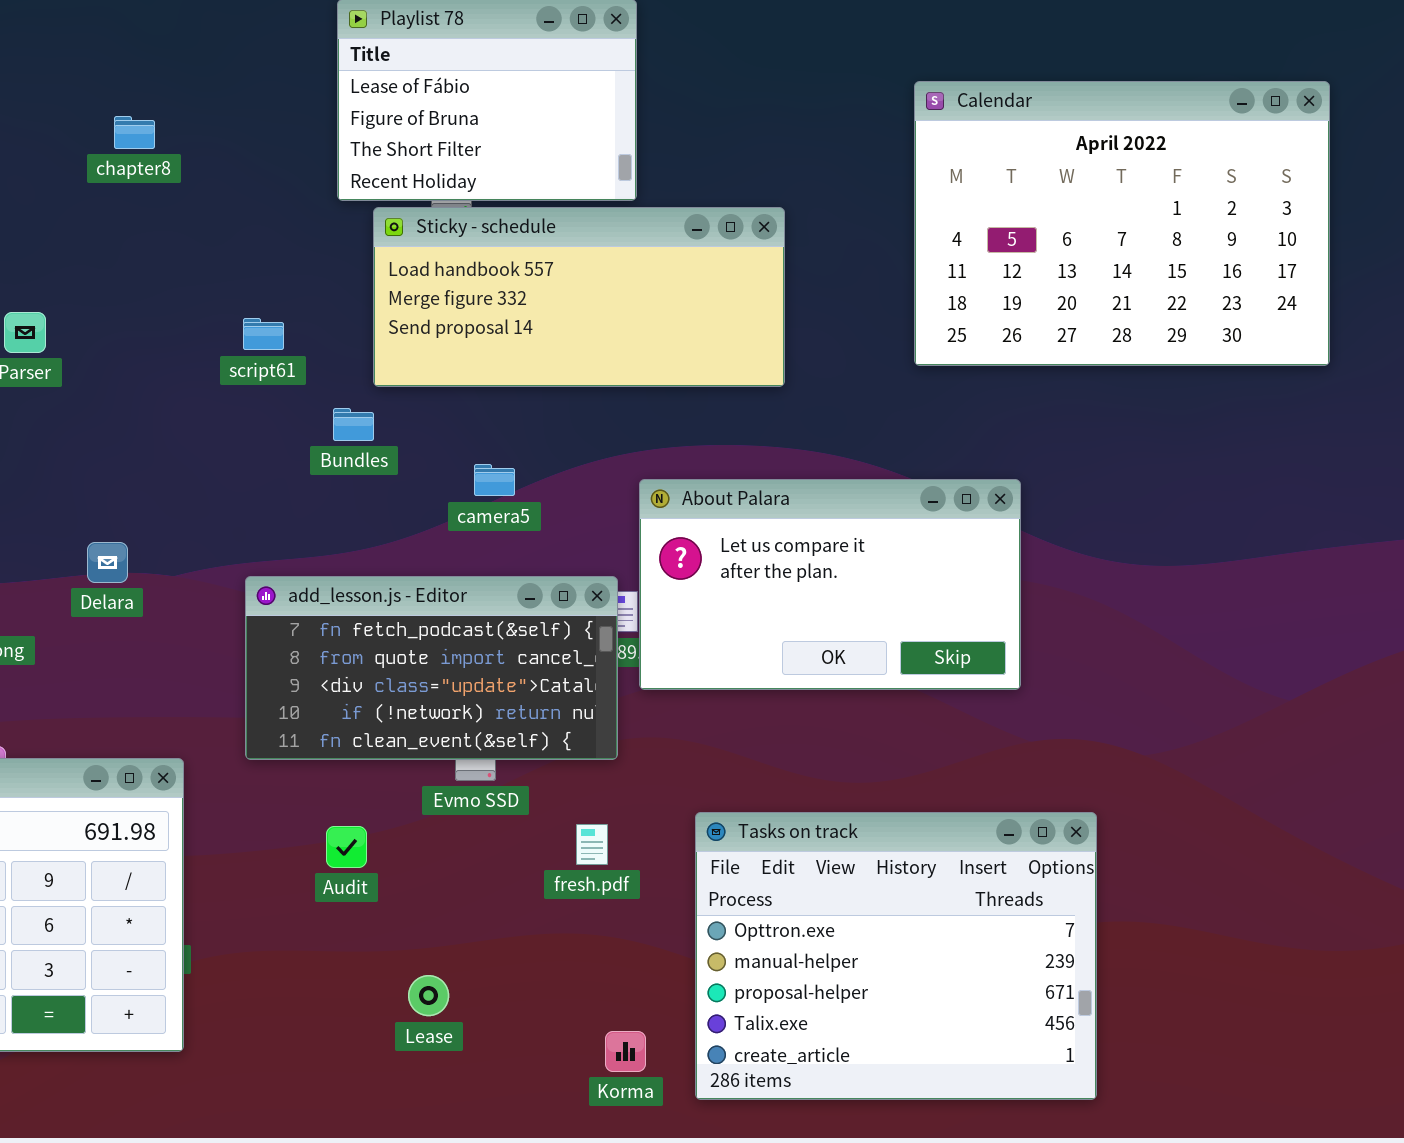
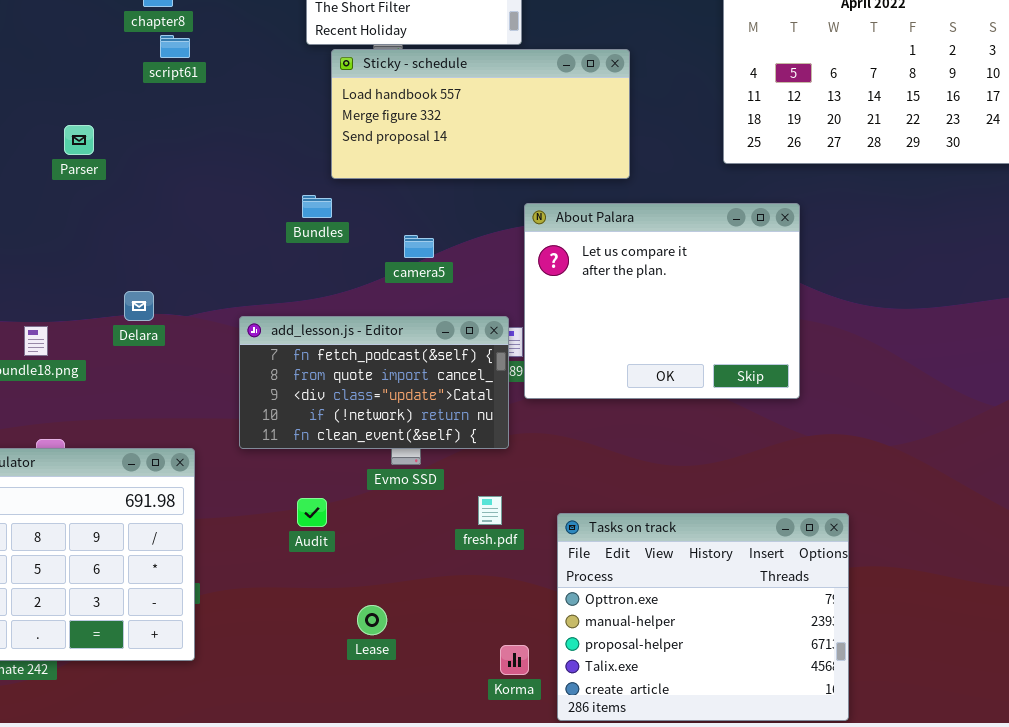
script61: [243,318,284,350] -> [160,35,190,58], moved
About Palara: [639,479,1021,690] -> [524,203,800,399], resized
Tasks on track: [695,812,1097,1100] -> [557,513,849,721], moved

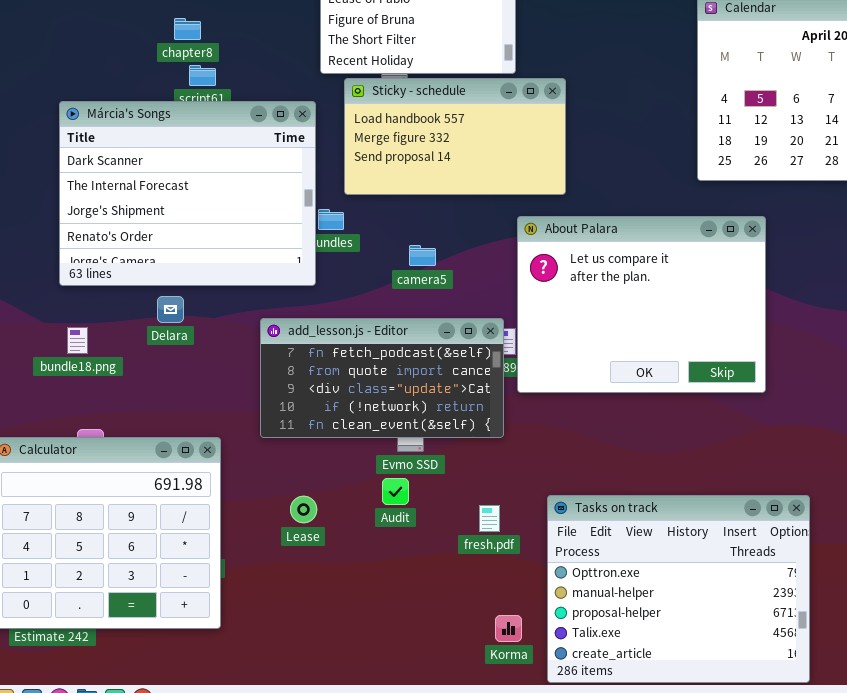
Sticky - schedule: [331,49,630,179] -> [344,78,566,195], resized
Márcia's Songs: none -> [59,101,316,286], opened
fresh.pdf: [478,496,502,525] -> [479,505,500,532], moved
Audit: [297,498,327,527] -> [382,478,409,505], moved
Lease: [357,605,387,635] -> [290,496,317,523], moved

